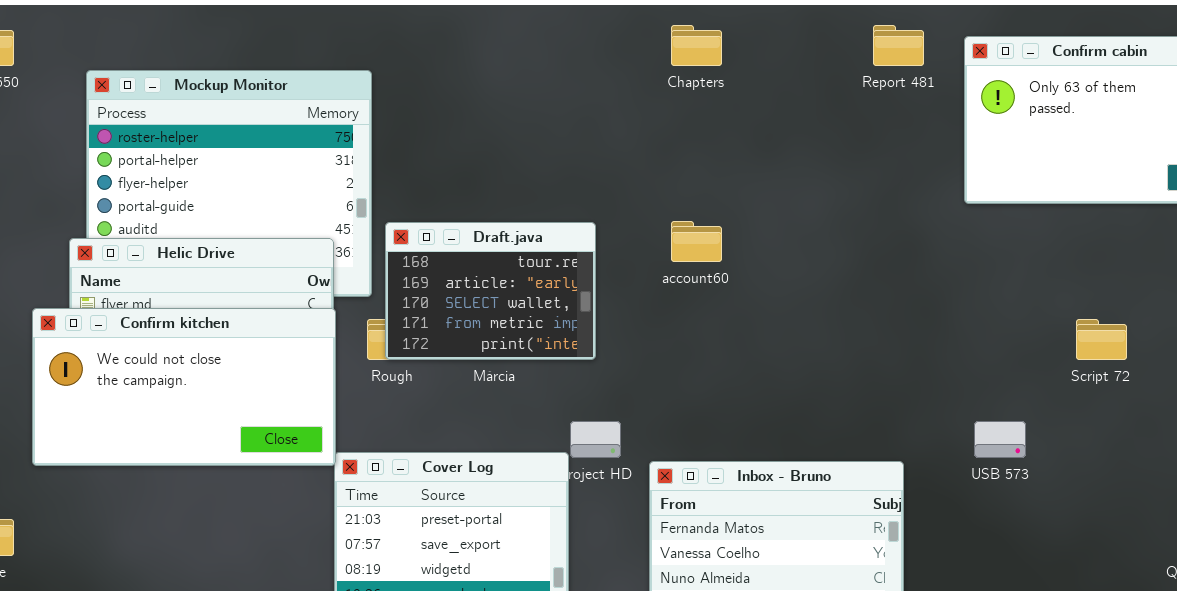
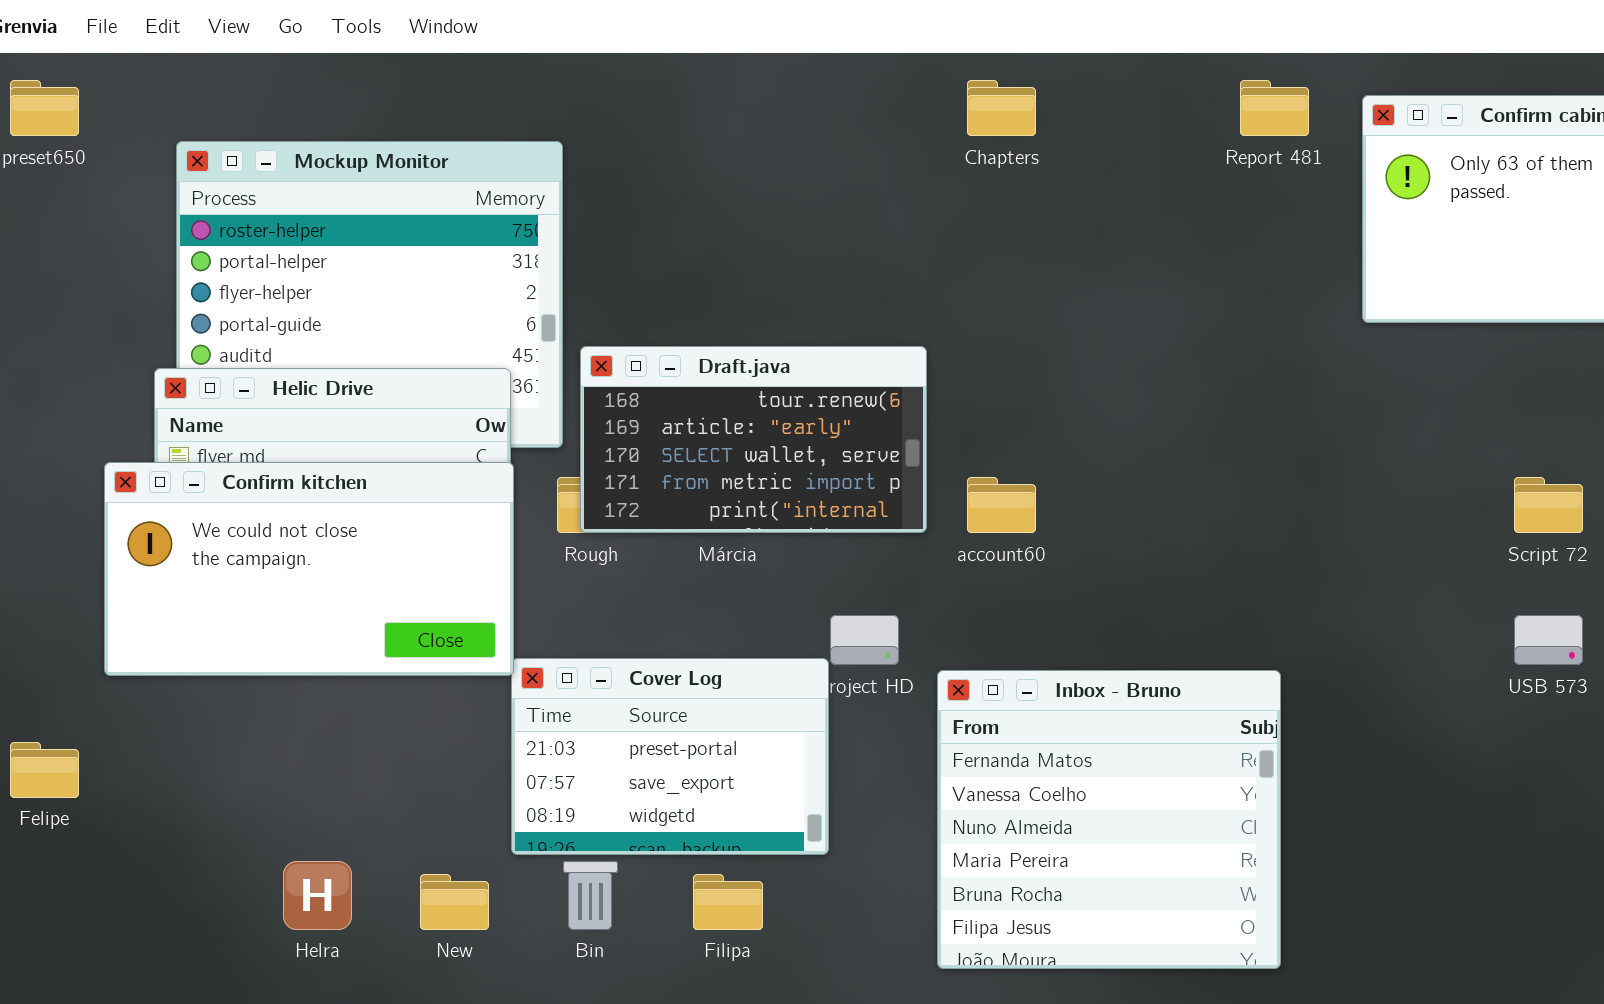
account60: [671,221,722,262] -> [967,477,1036,533], moved
Draft.java: [385,222,596,360] -> [580,346,927,533], resized
USB 573: [974,421,1026,458] -> [1514,615,1583,665], moved

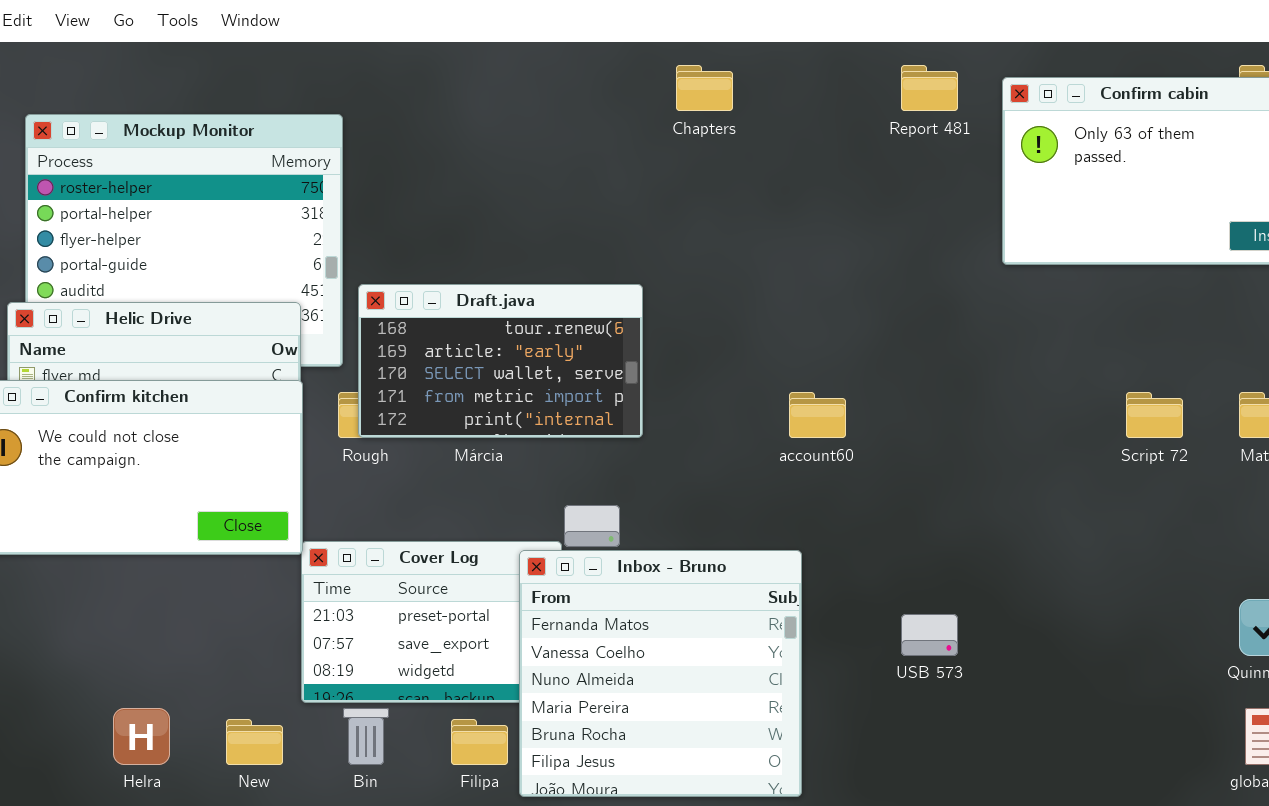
account60: [967,477,1036,533] -> [789,392,846,438], moved
USB 573: [1514,615,1583,665] -> [901,614,958,656], moved
Inbox - Bruno: [937,670,1281,969] -> [519,550,802,797], moved

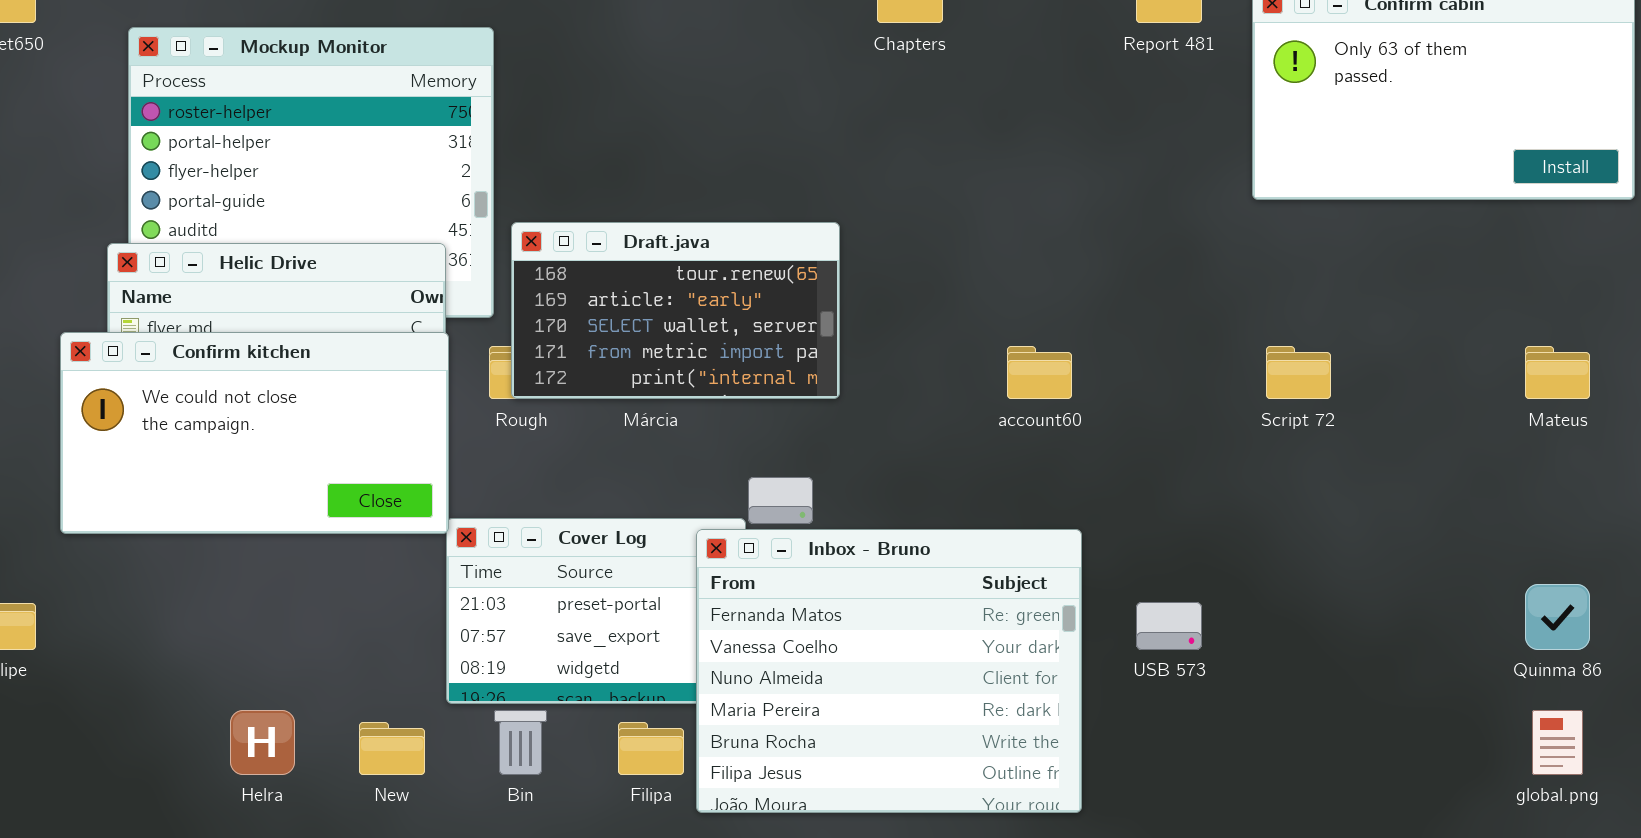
Script 72: [1126,392,1183,438] -> [1266,346,1331,399], moved
Inbox - Bruno: [519,550,802,797] -> [696,529,1082,813], resized

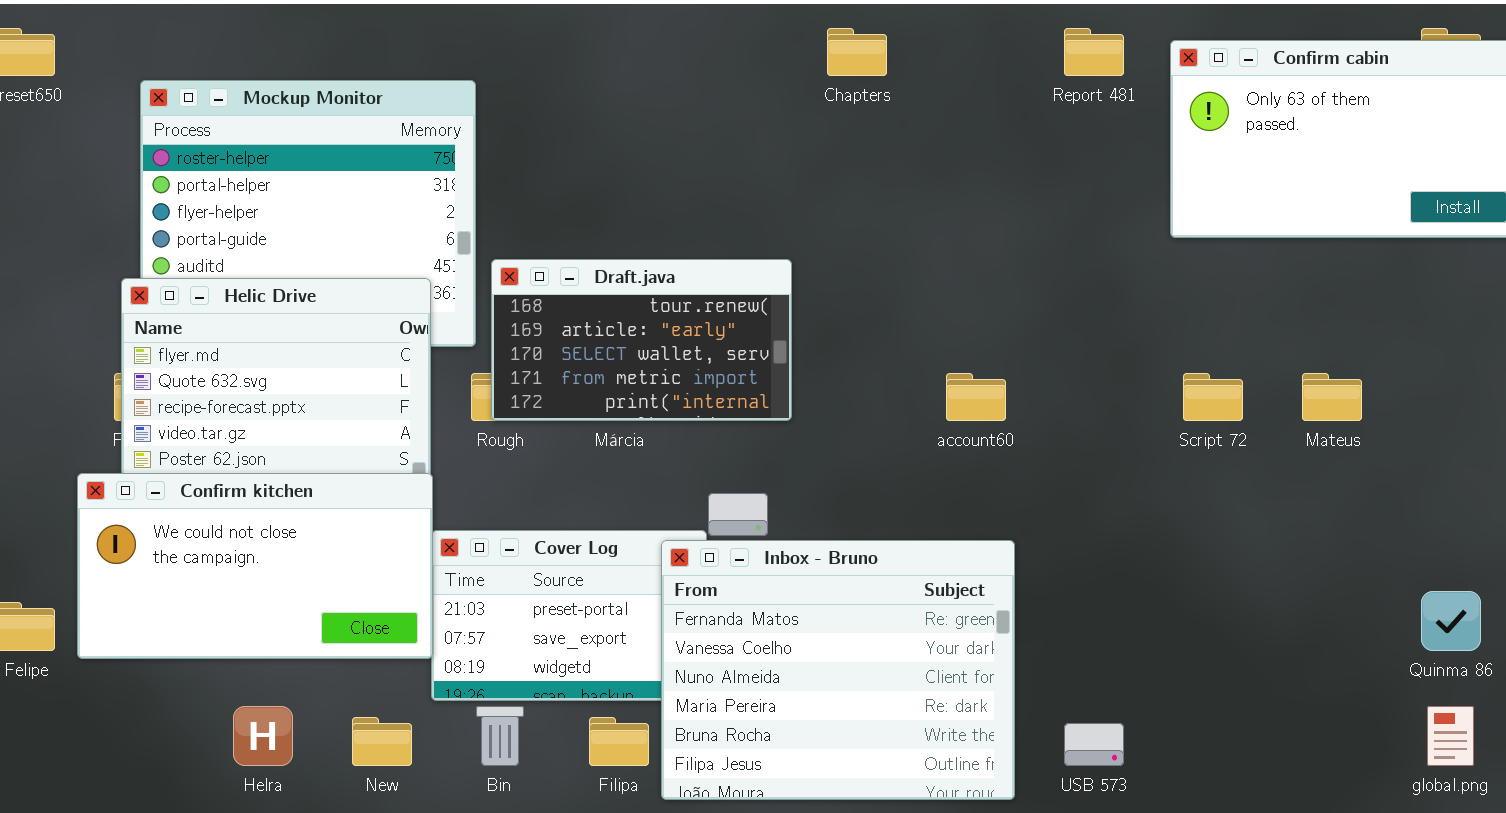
Confirm kitchen: [60,332,449,534] -> [77,473,433,659], moved
Mateus: [1525,346,1590,399] -> [1302,373,1362,421], moved
USB 573: [1136,602,1202,650] -> [1064,723,1124,766], moved

